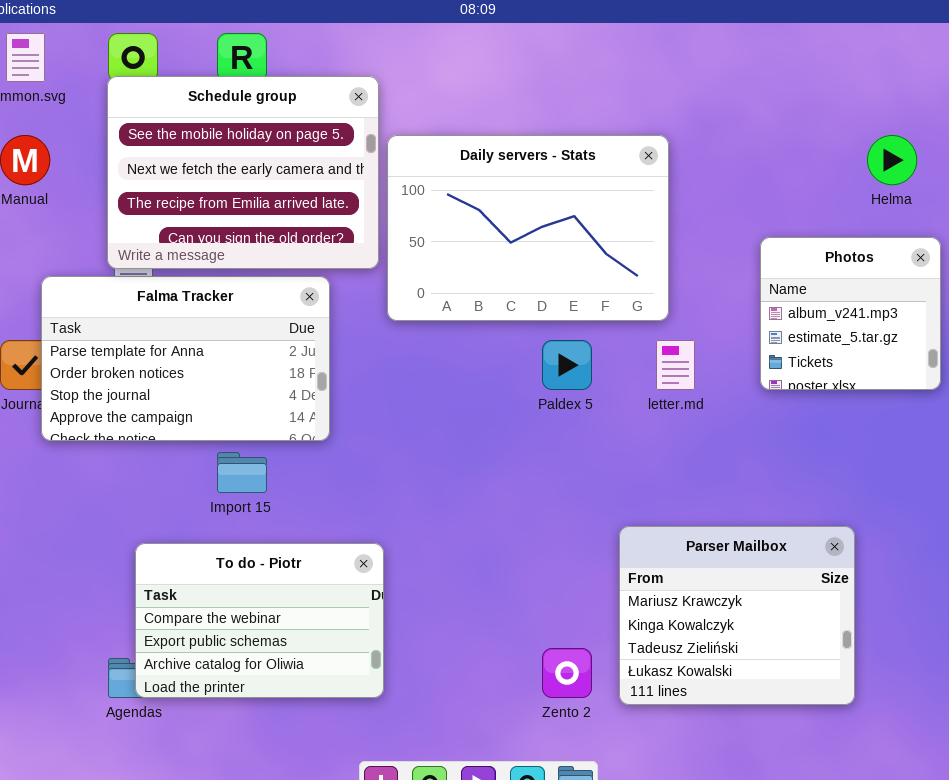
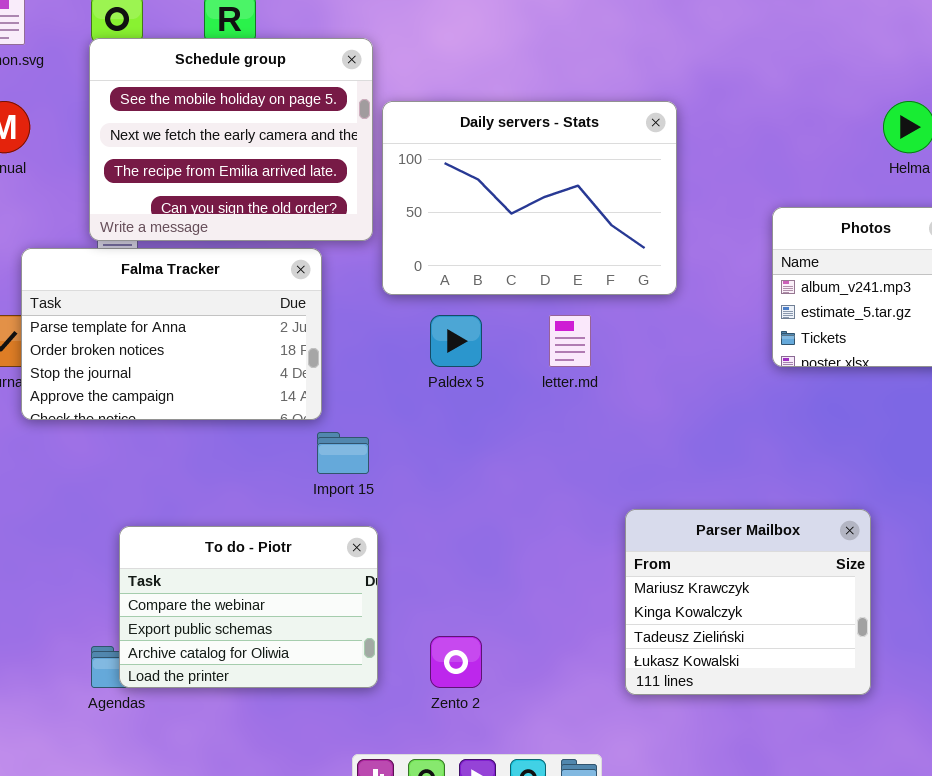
Paldex 5: [542,340,592,390] -> [430,315,482,367], moved
letter.md: [656,340,695,390] -> [549,315,591,367], moved
Import 15: [217,452,267,493] -> [317,432,369,474], moved
Zento 2: [542,648,592,698] -> [430,636,482,688], moved

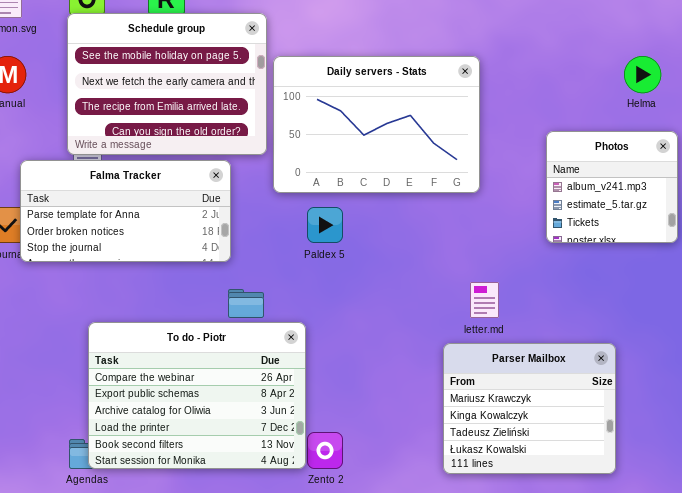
Falma Tracker: [21,248,322,420] -> [20,160,231,262], resized
letter.md: [549,315,591,367] -> [470,282,499,318], moved
To do - Piotr: [119,526,378,688] -> [88,322,306,469], resized

